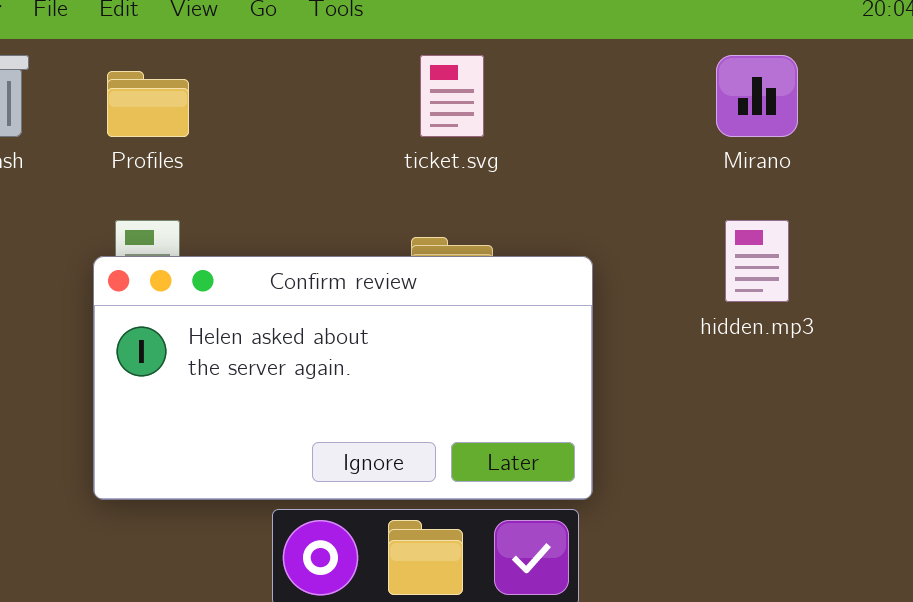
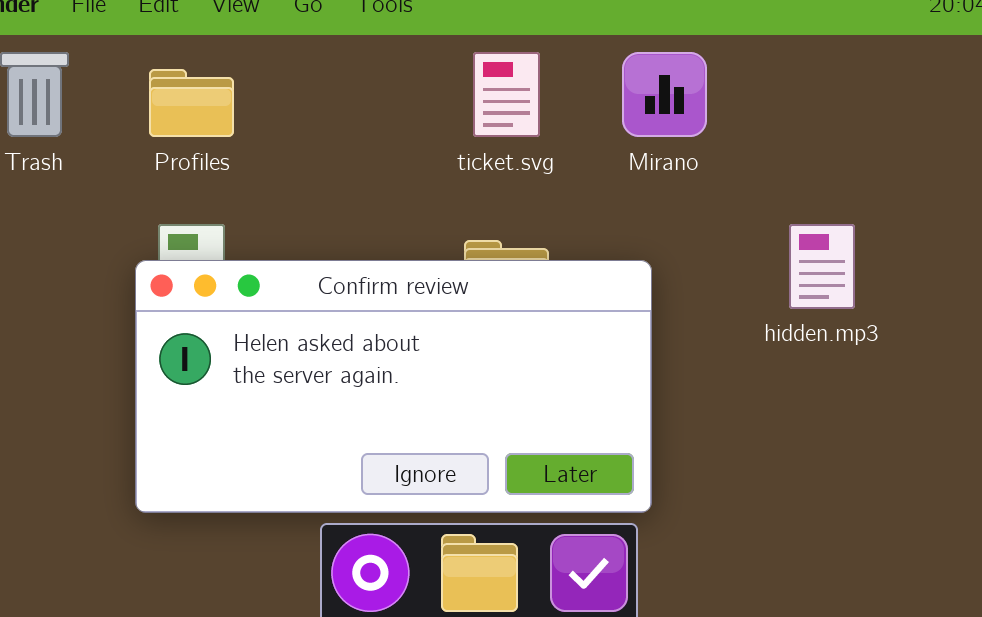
Mirano: [716,55,798,137] -> [622,52,707,137], moved

